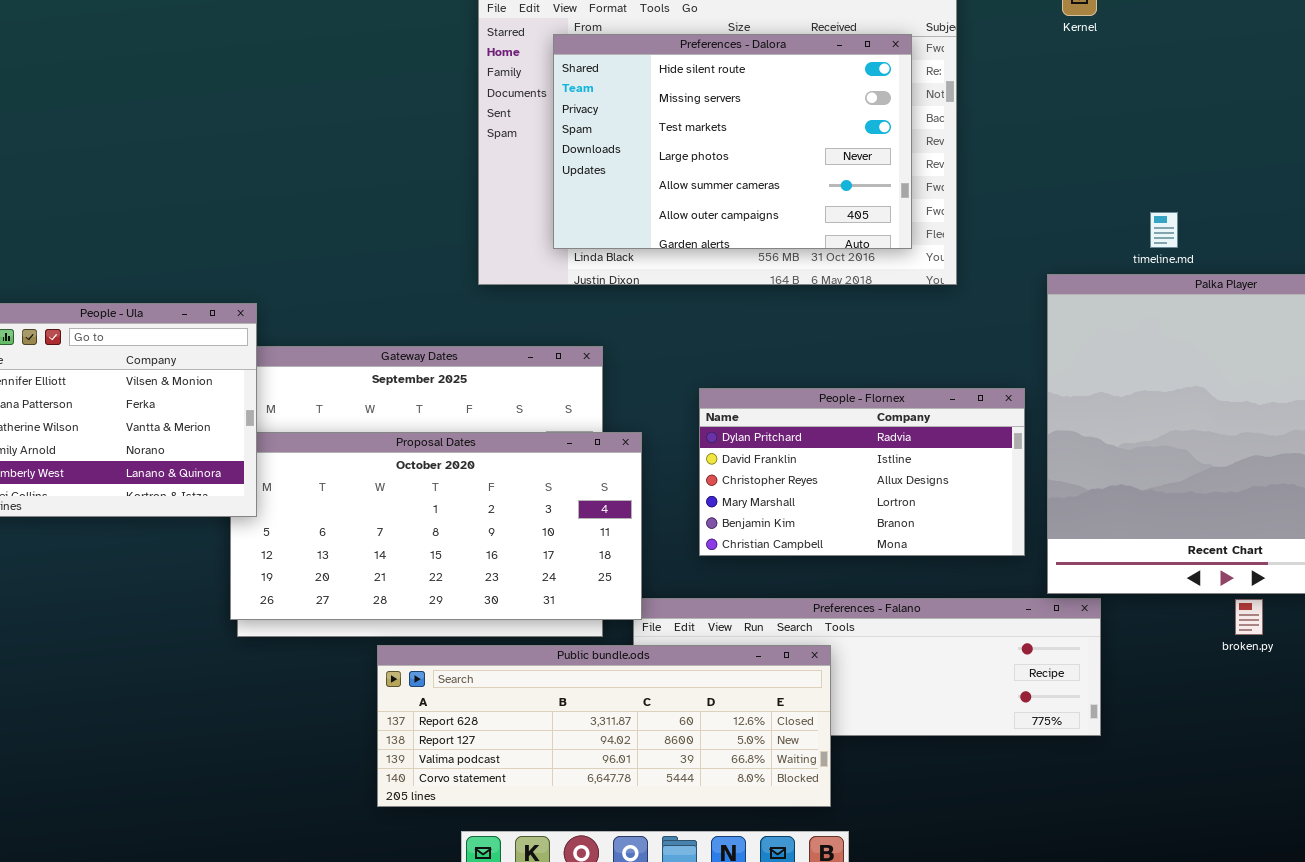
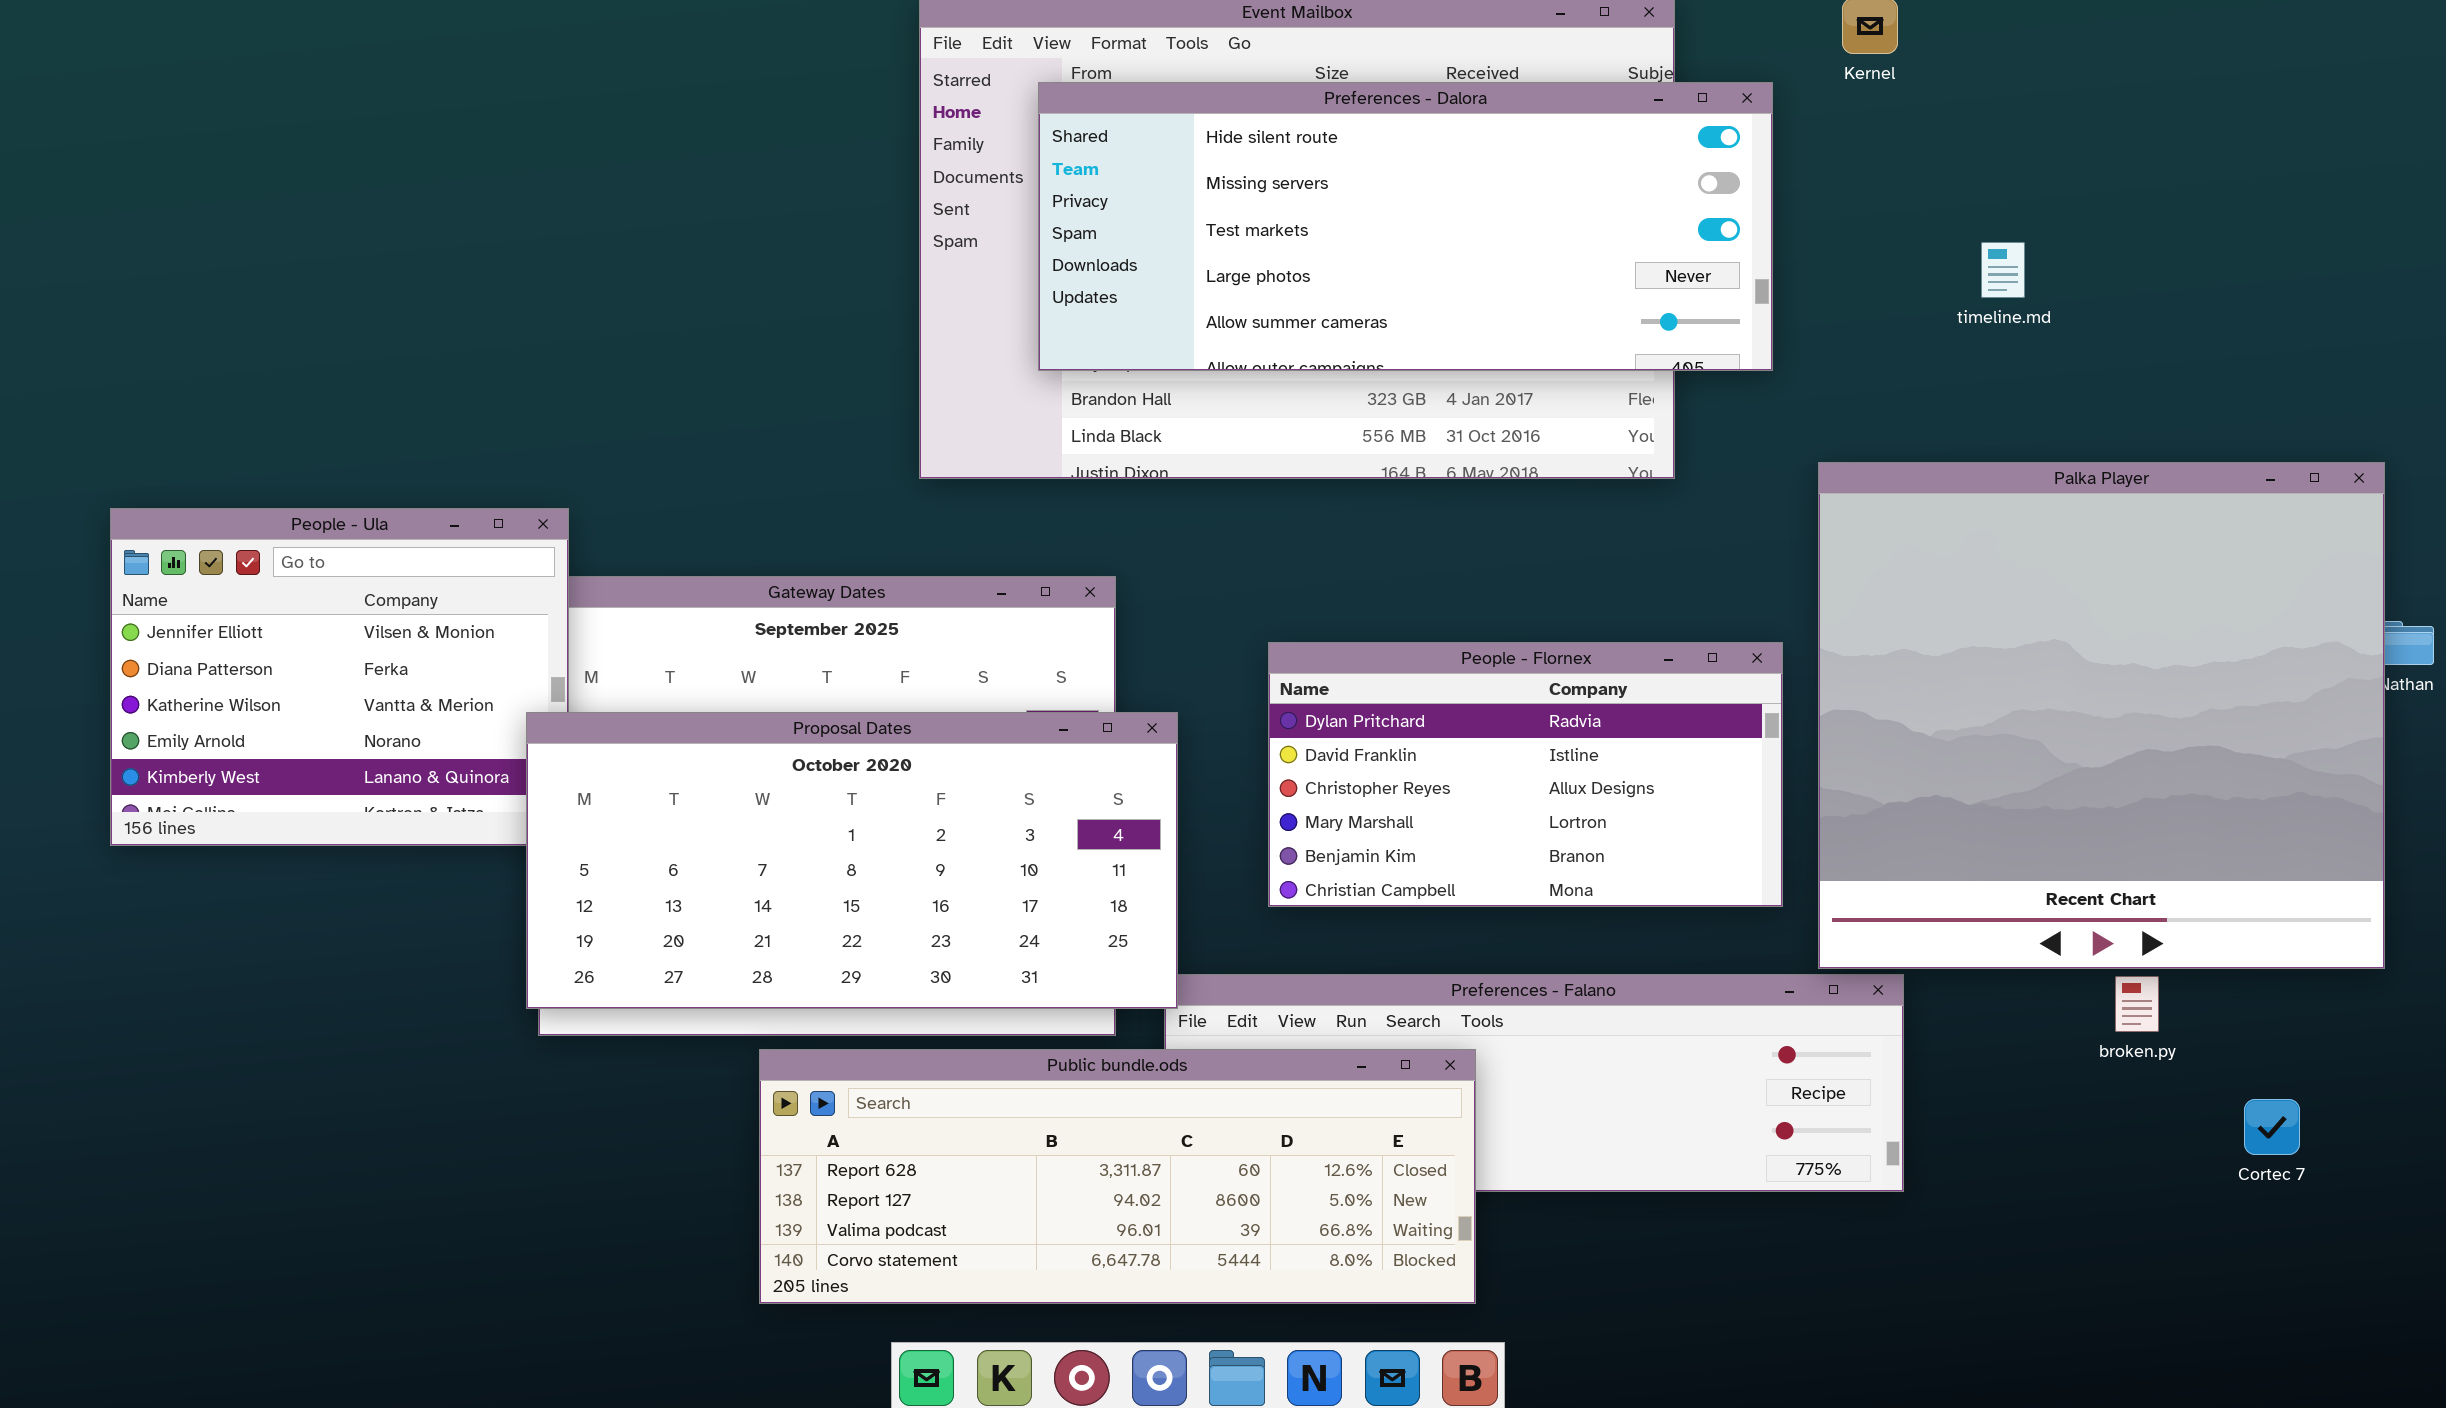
Preferences - Dalora: [553,34,912,249] -> [1038,82,1773,371], resized
timeline.md: [1150,212,1178,248] -> [1981,242,2025,298], moved
Proposal Dates: [230,432,642,620] -> [526,712,1178,1009], raised

